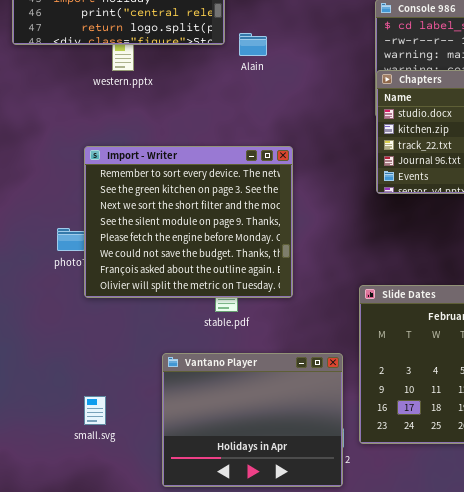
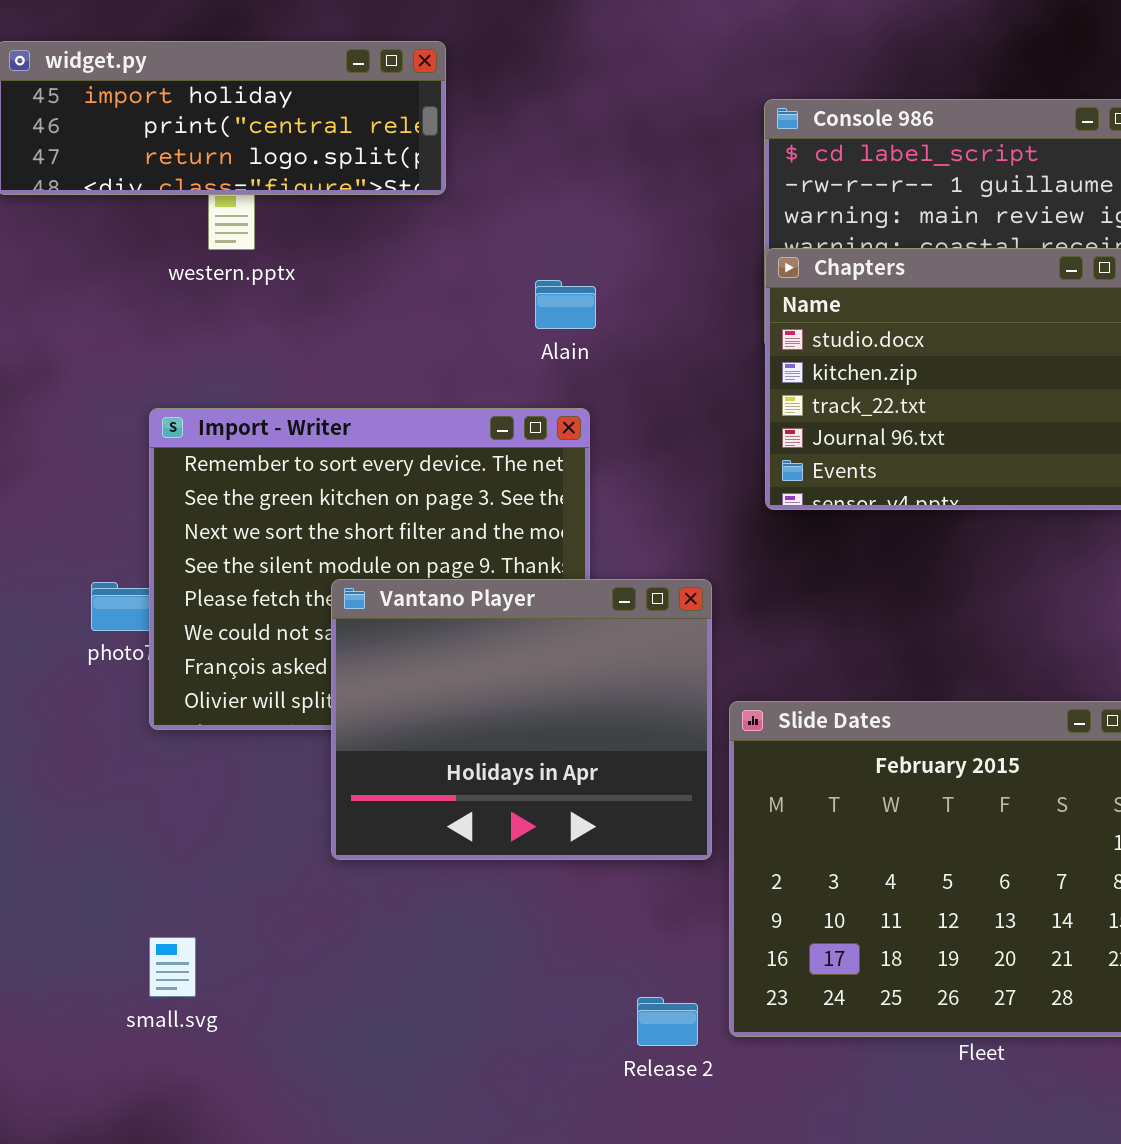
Alain: [239,33,267,56] -> [535,280,596,329], moved
Vantano Player: [162,353,343,487] -> [331,579,712,860], moved

